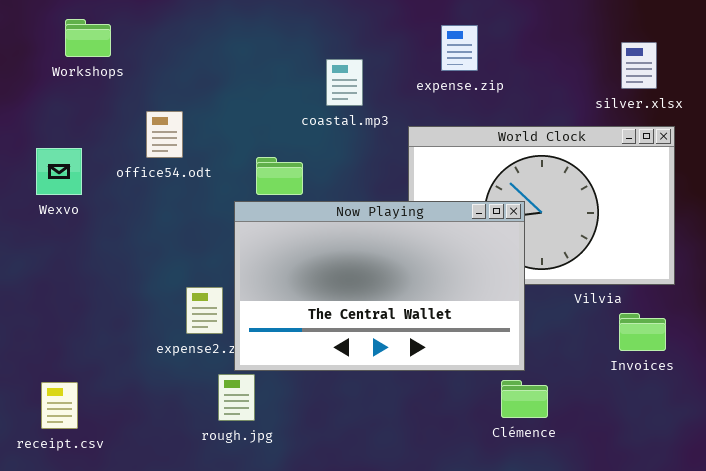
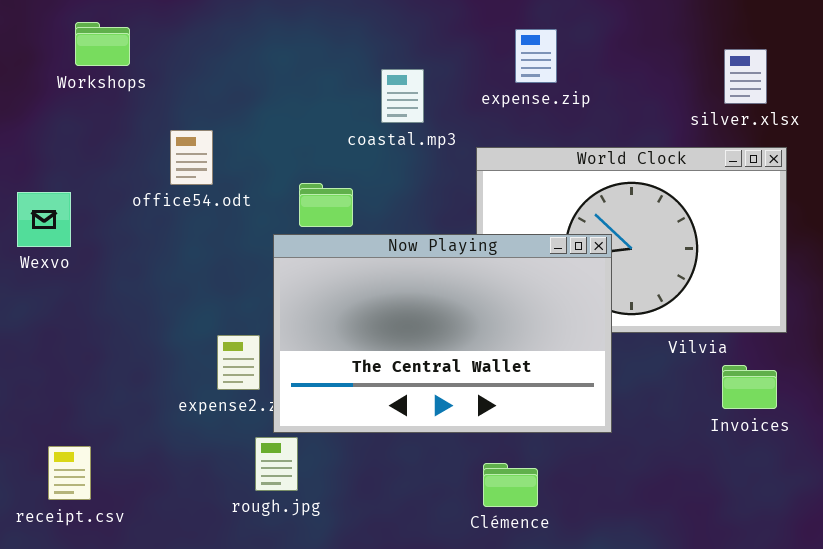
Wexvo: [36,148,82,195] -> [17,192,71,247], moved
Clémence: [501,380,548,418] -> [483,463,538,507], moved

